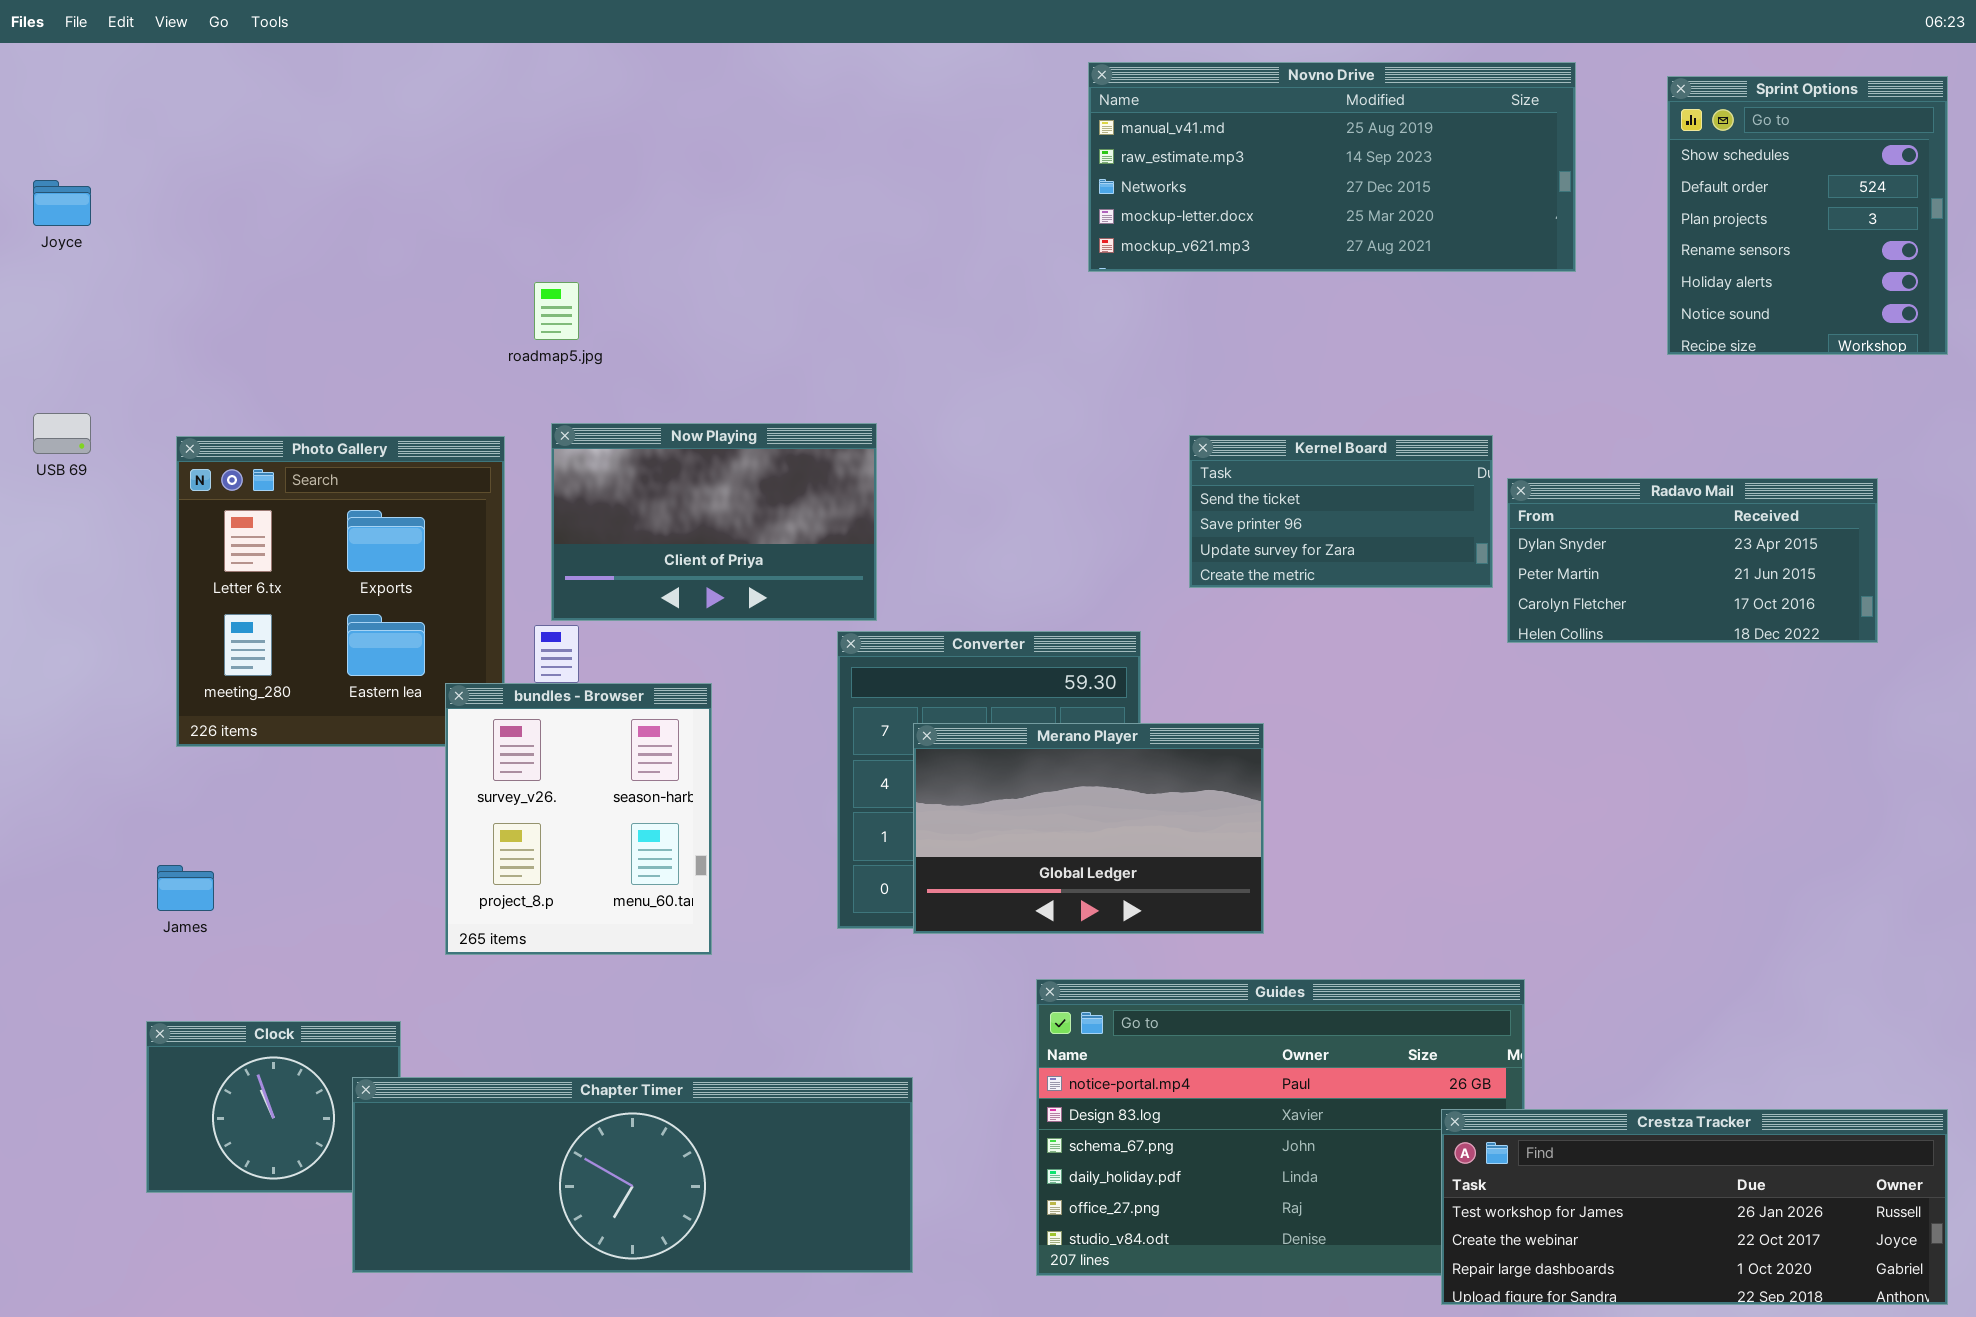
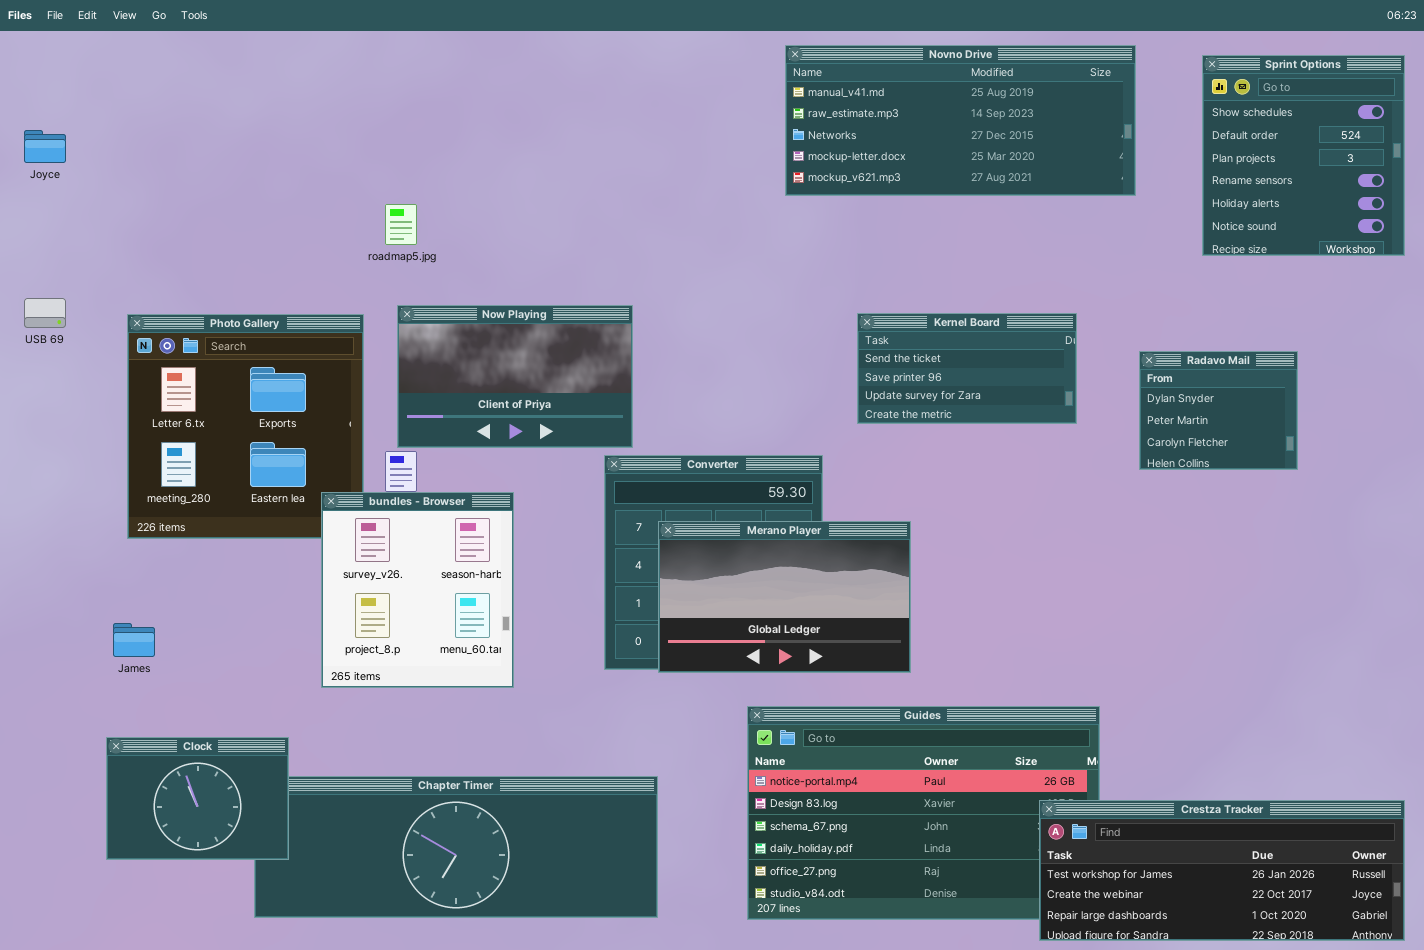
Radavo Mail: [1507,478,1878,643] -> [1139,351,1298,470], moved, resized
Clock: [146,1021,401,1193] -> [106,737,289,860], raised

